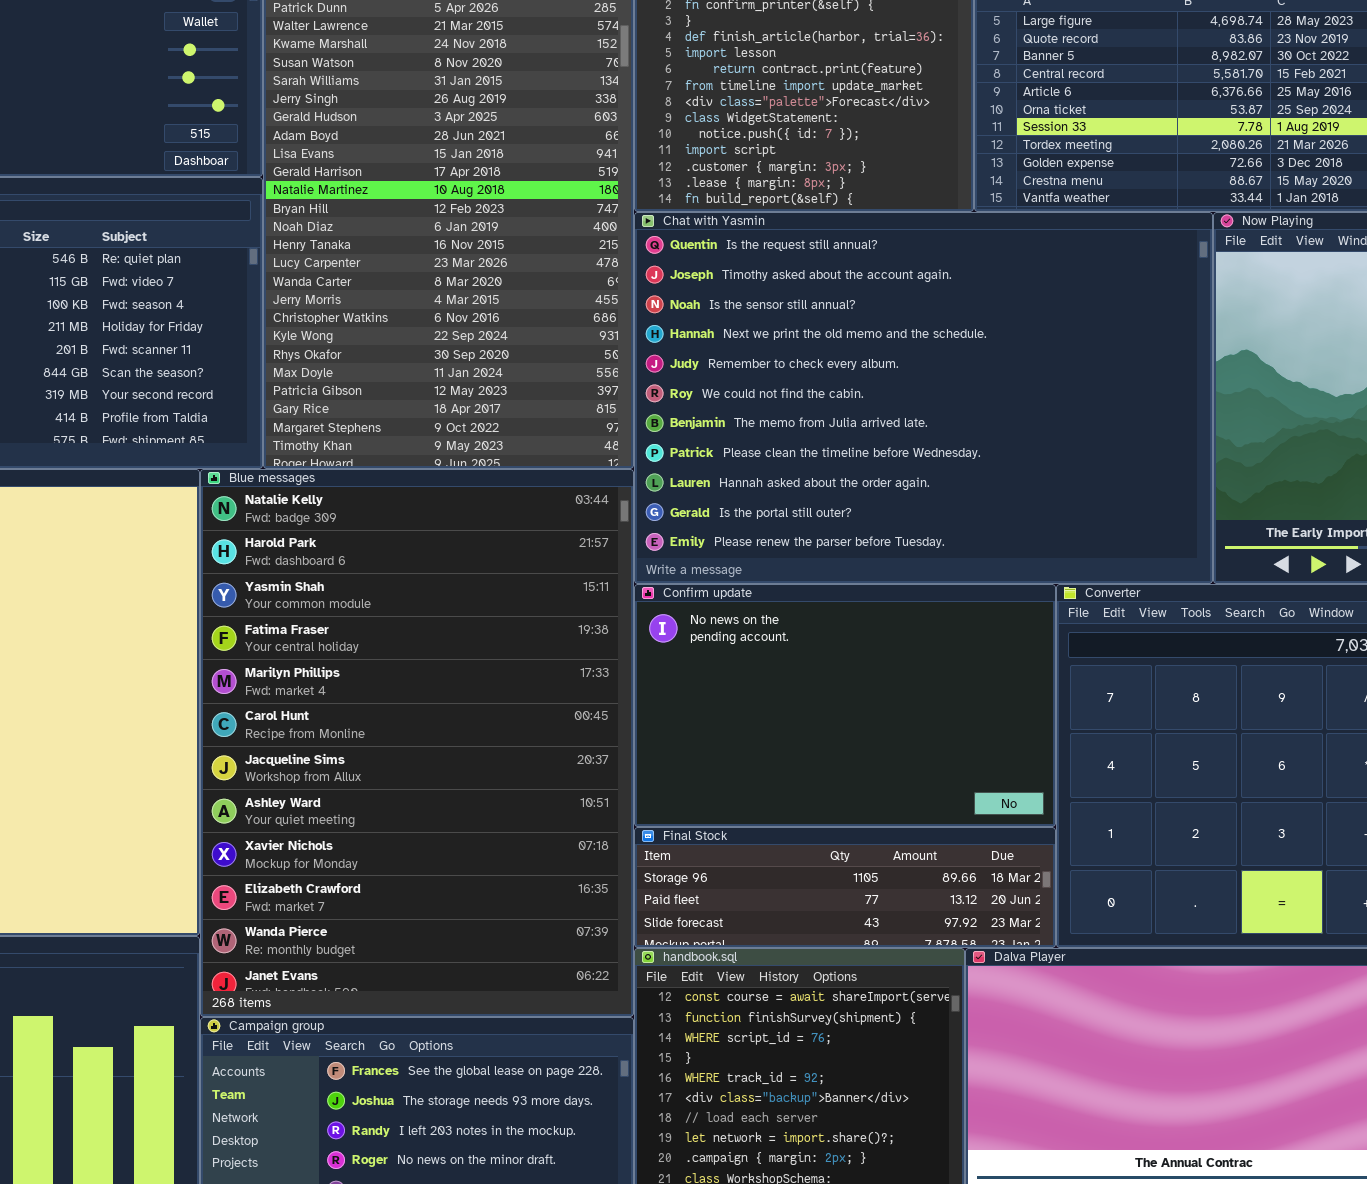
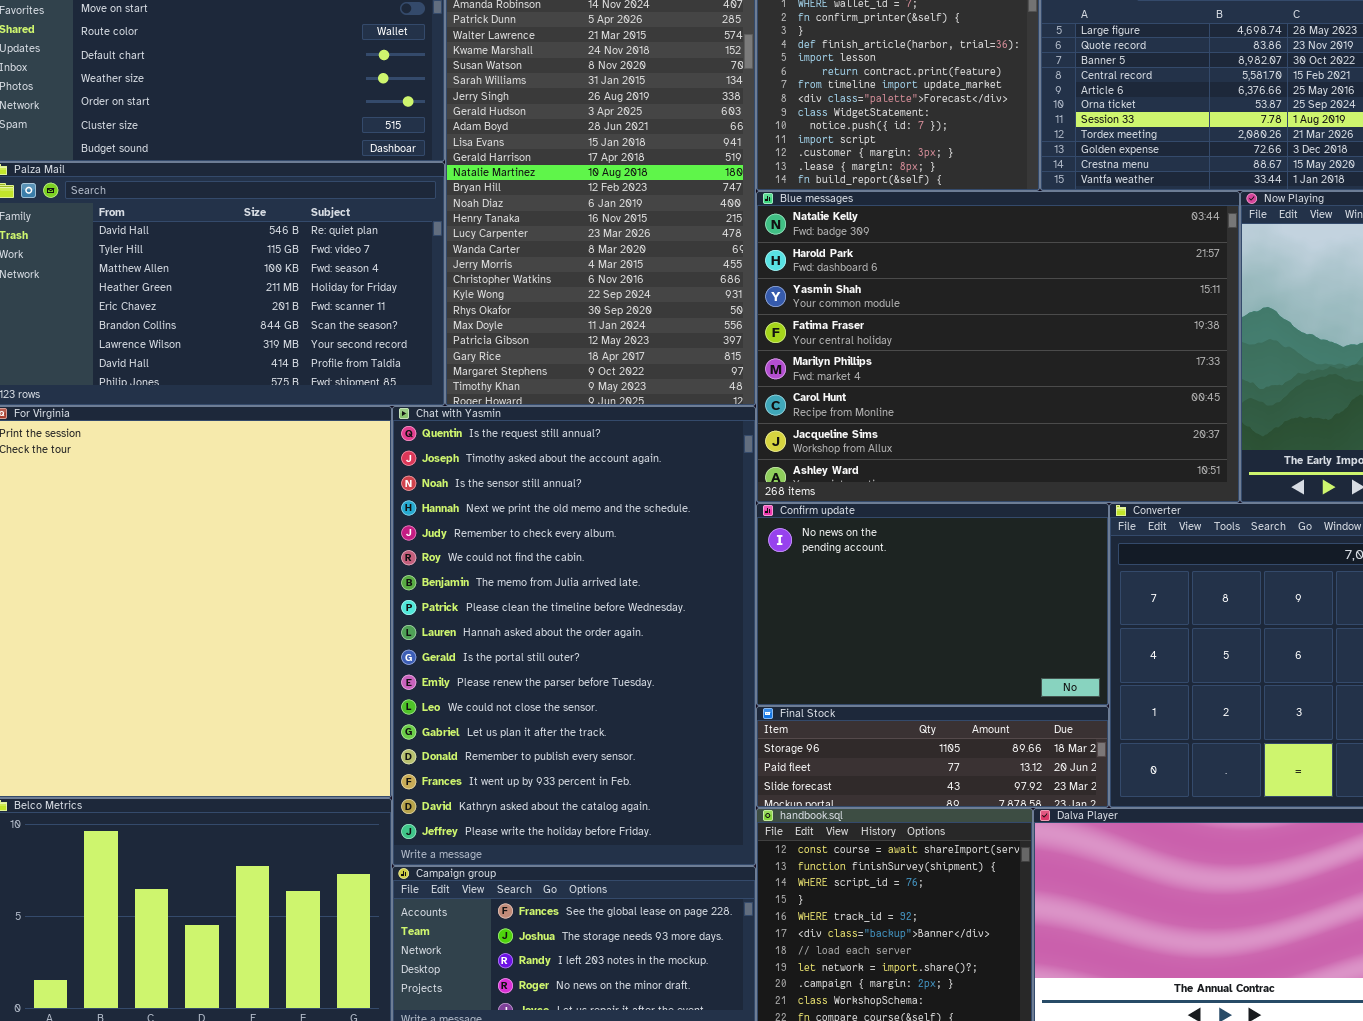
Chat with Yasmin: [634,212,1213,584] -> [392,406,756,866], moved, resized
Blue messages: [200,469,634,1017] -> [756,191,1240,503], moved, resized

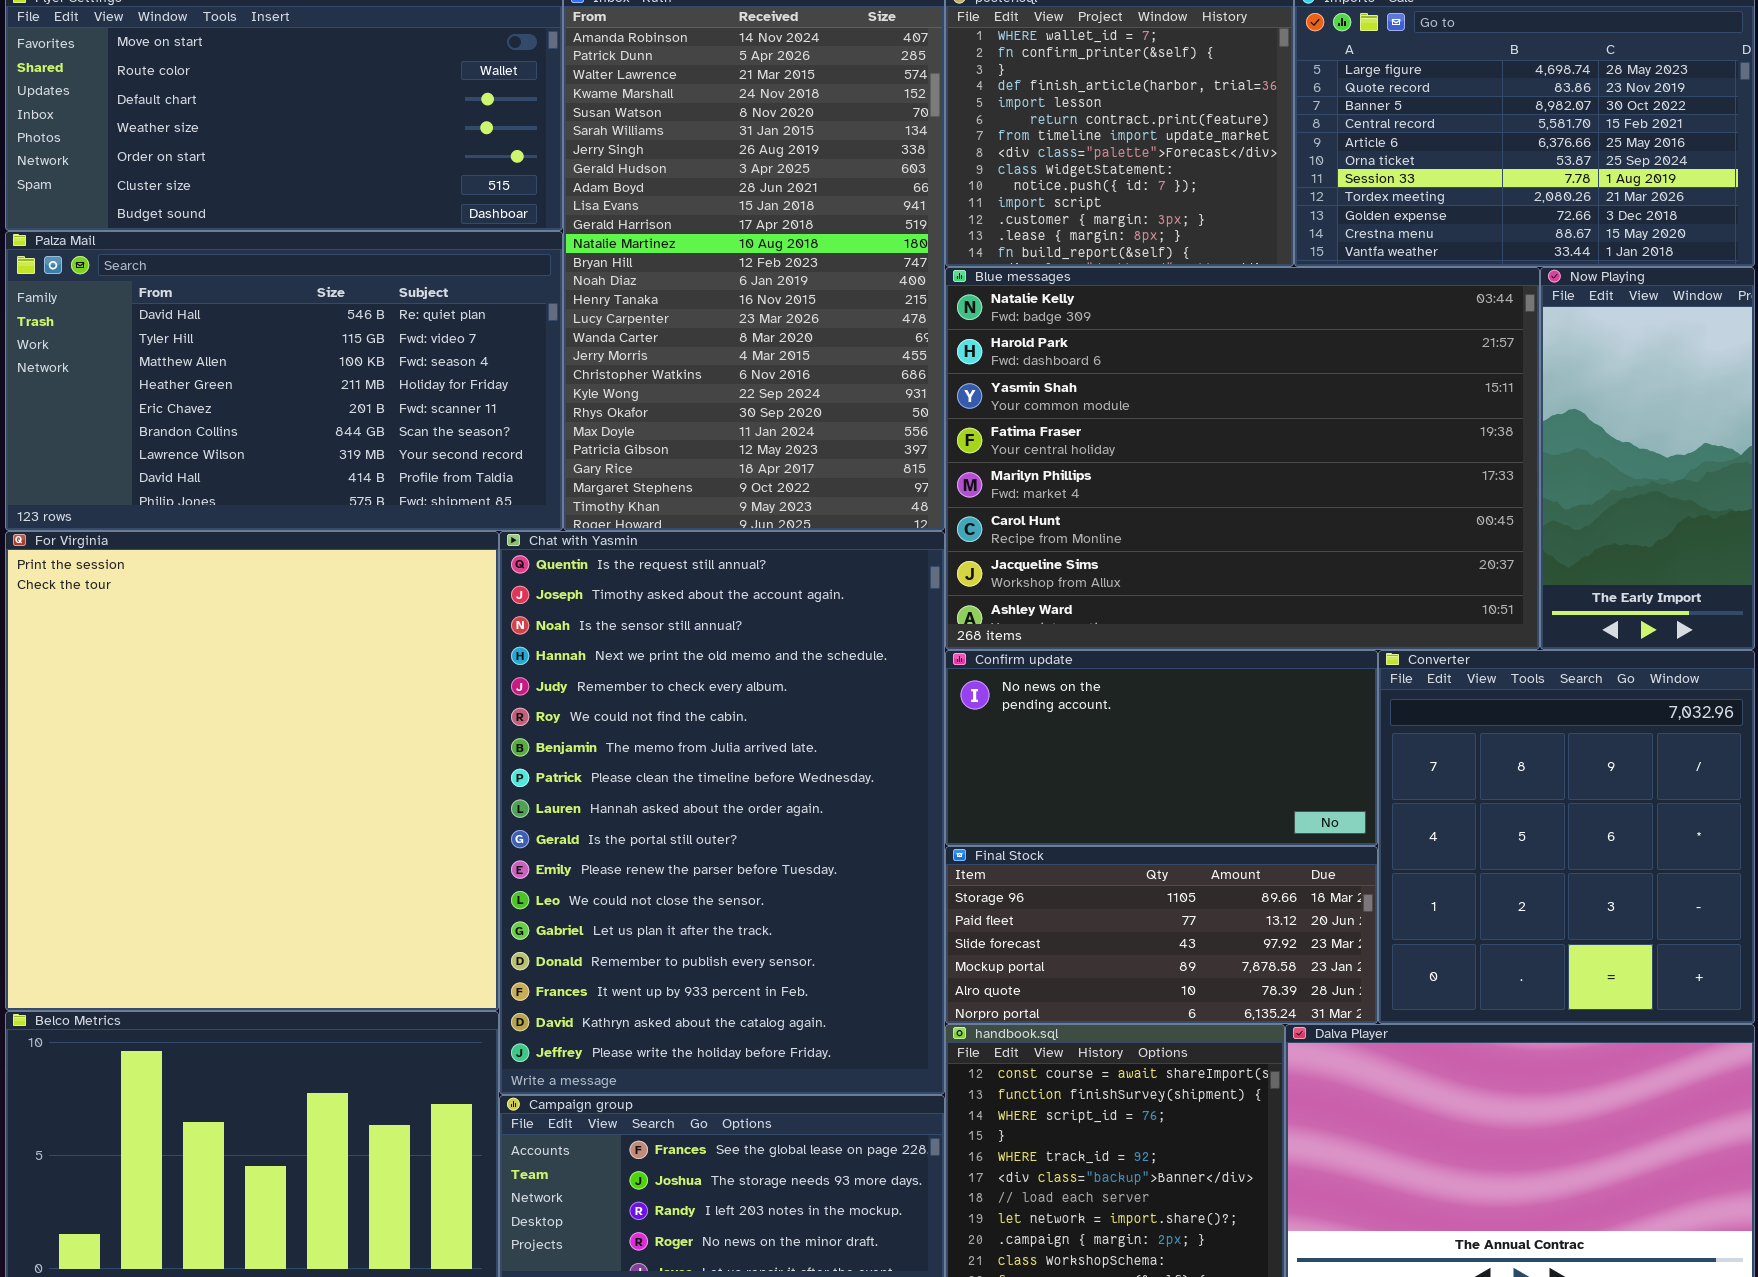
Confirm update: [756,503,1109,706] -> [945,650,1378,846], resized
Final Stock: [756,706,1109,808] -> [945,846,1378,1024], resized

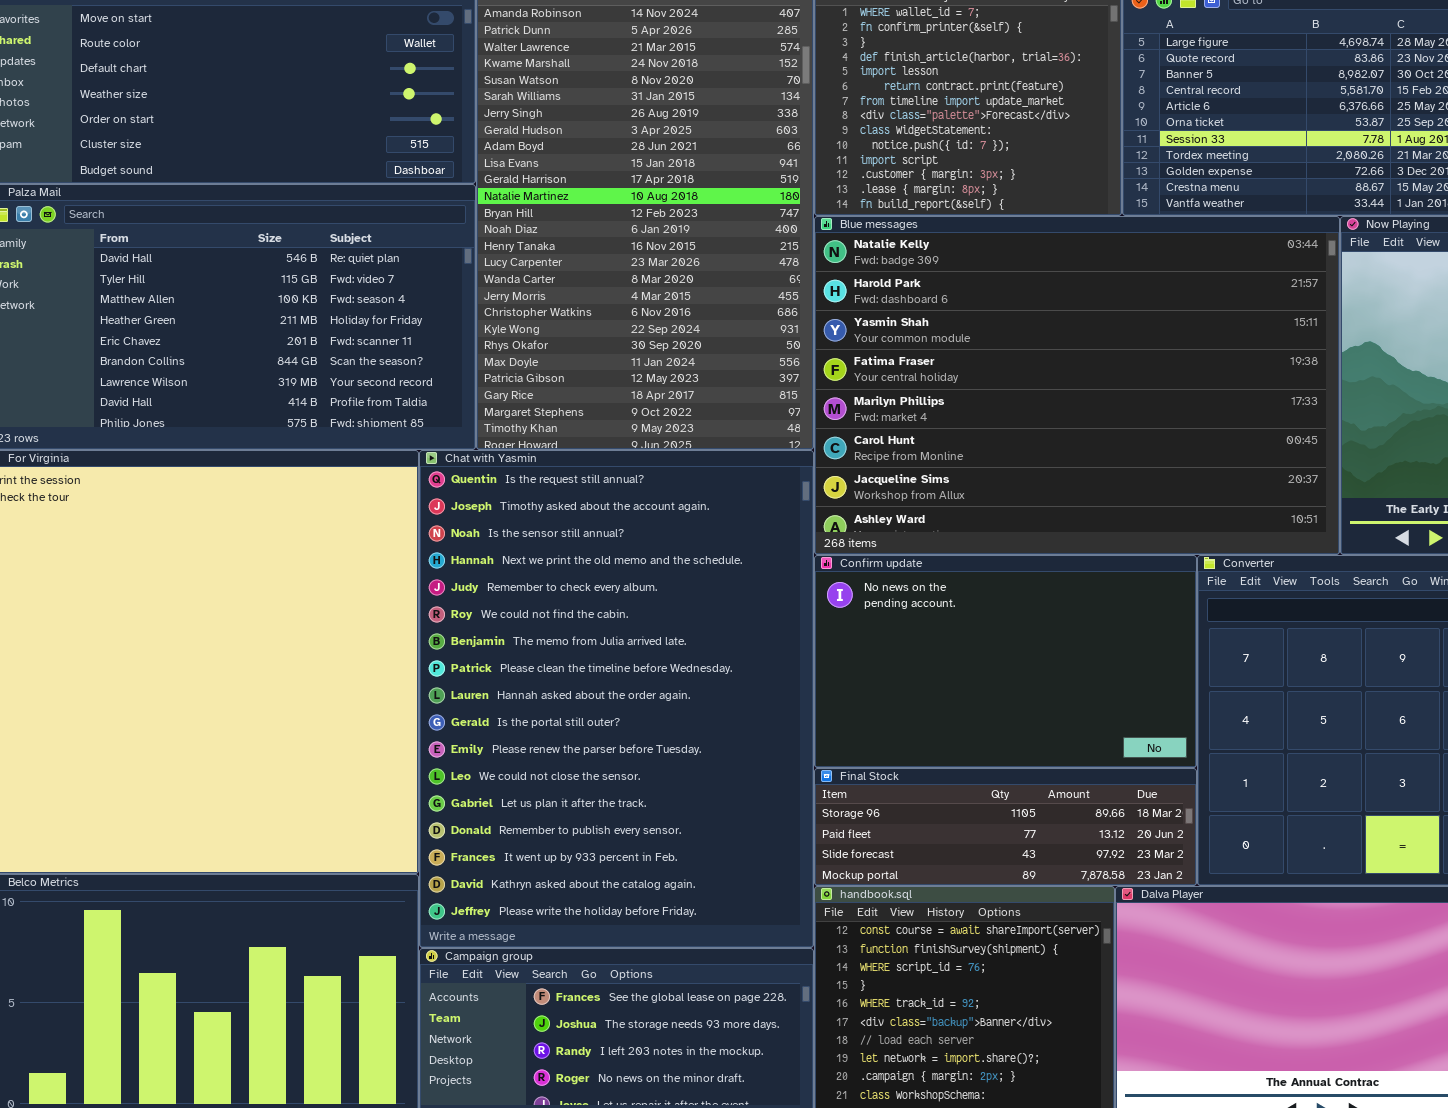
Confirm update: [945,650,1378,846] -> [814,555,1197,768], resized
Final Stock: [945,846,1378,1024] -> [814,768,1197,886], resized

